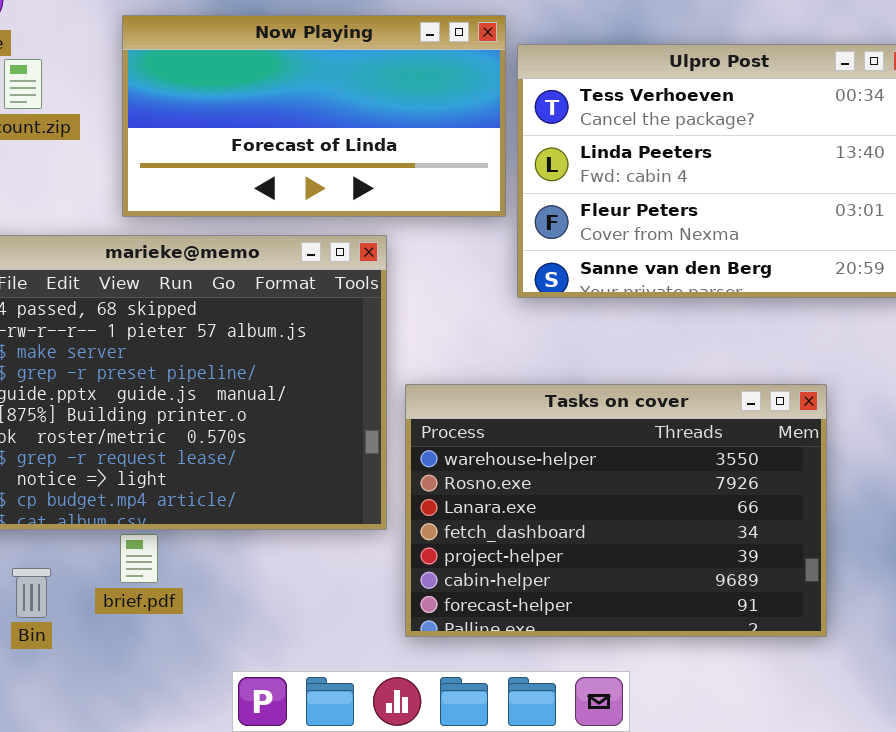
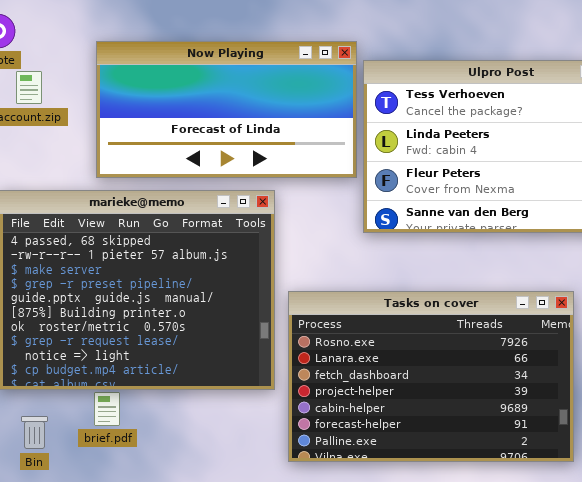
Tasks on cover: [405,384,827,637] -> [288,291,574,462], scrolled down 1 row

